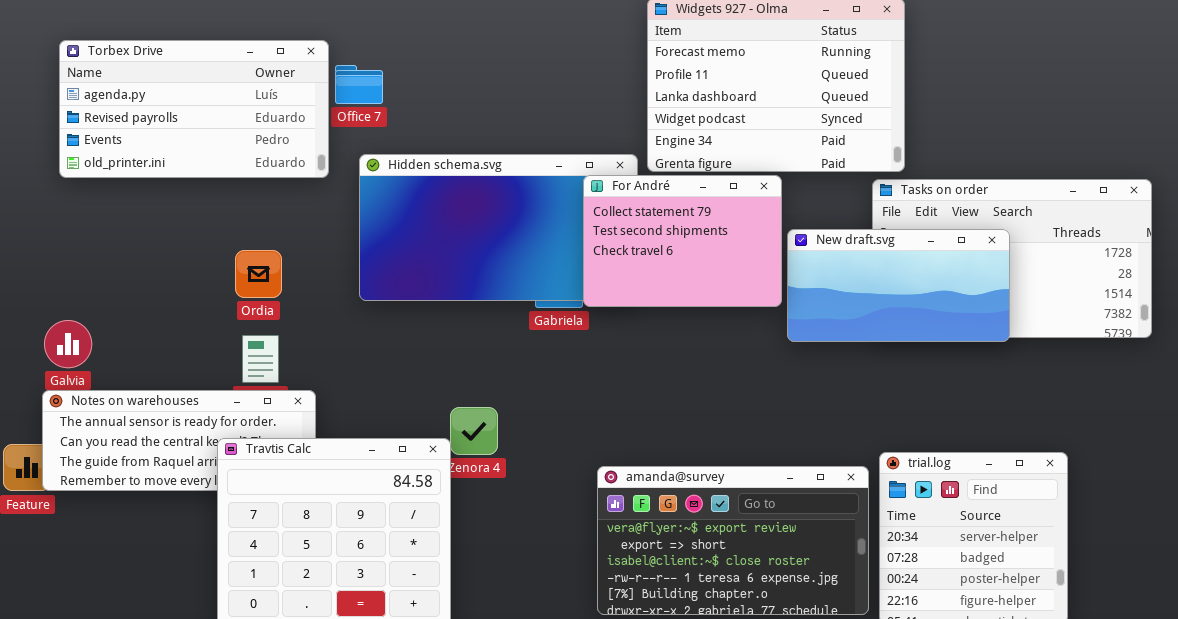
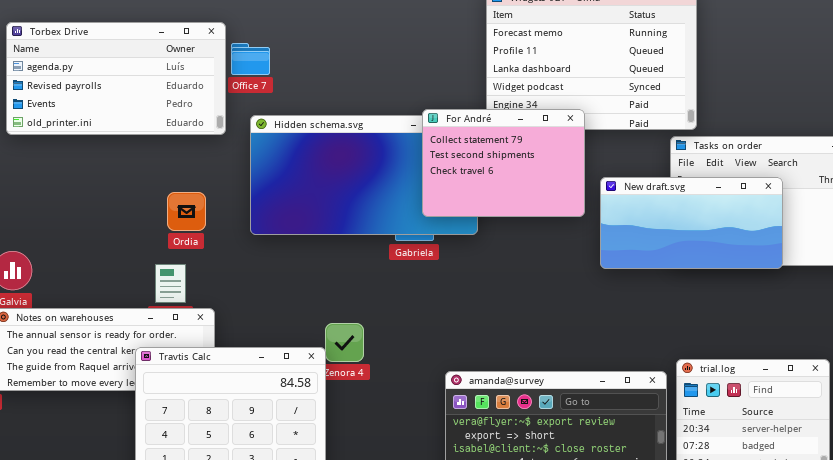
For André: [583,175,782,307] -> [422,109,585,217], moved
Ordia: [235,250,282,298] -> [167,192,206,231], moved

